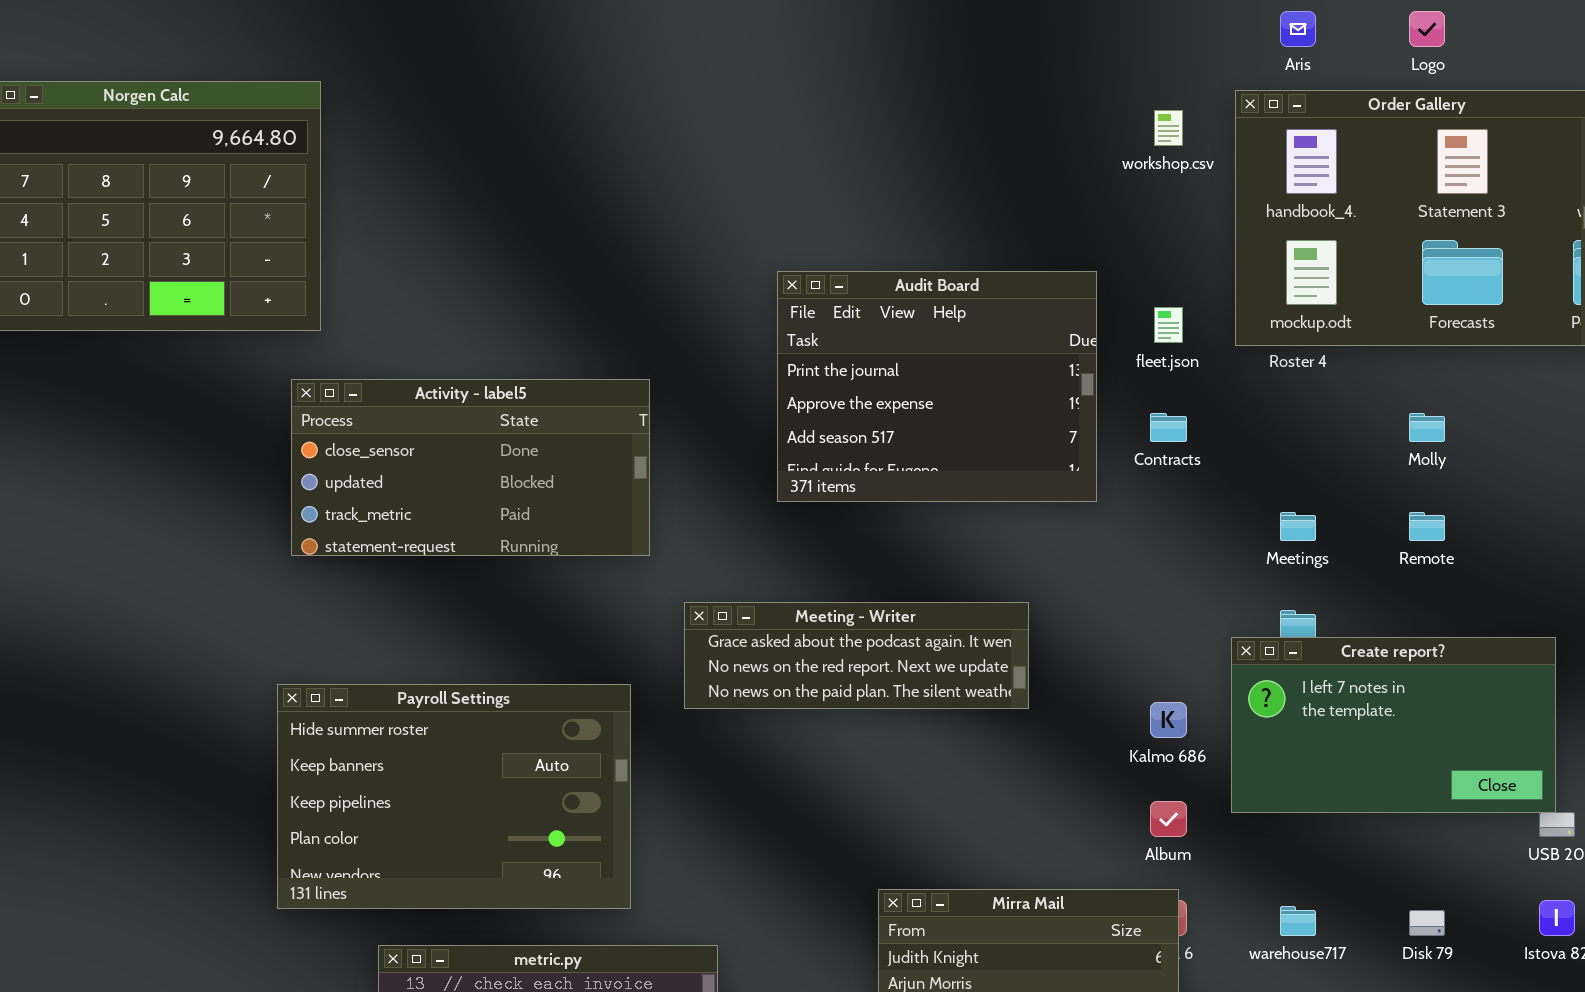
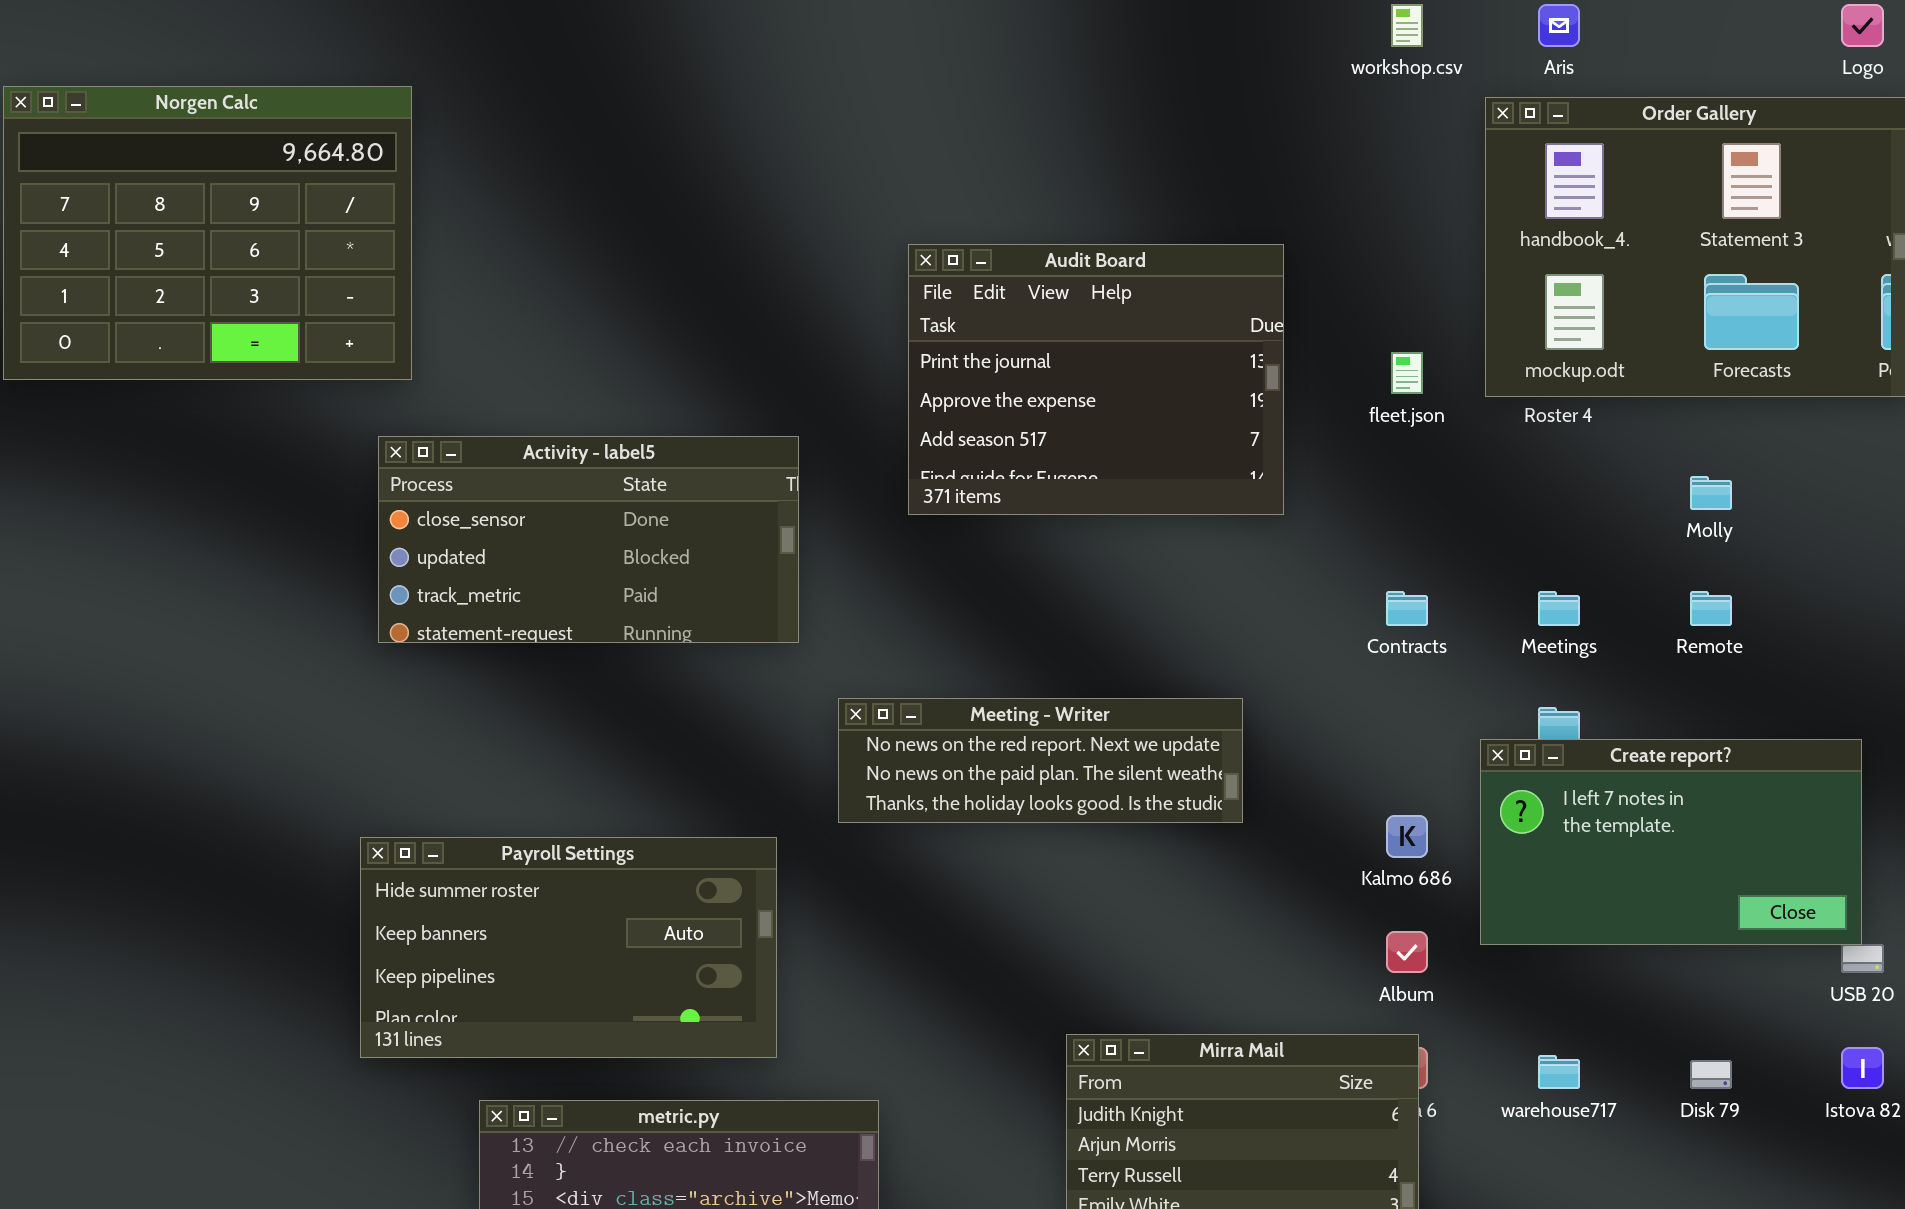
Logo: [1409,11,1445,47] -> [1841,4,1884,47], moved
workshop.csv: [1154,110,1183,146] -> [1391,4,1423,47], moved
Audit Board: [777,271,1097,502] -> [908,244,1284,515], moved
Contracts: [1150,413,1187,442] -> [1386,591,1428,626], moved
Meeting - Writer: [684,602,1029,709] -> [838,698,1243,823], scrolled down 1 row
Payroll Settings: [277,684,631,909] -> [360,837,777,1058], resized

